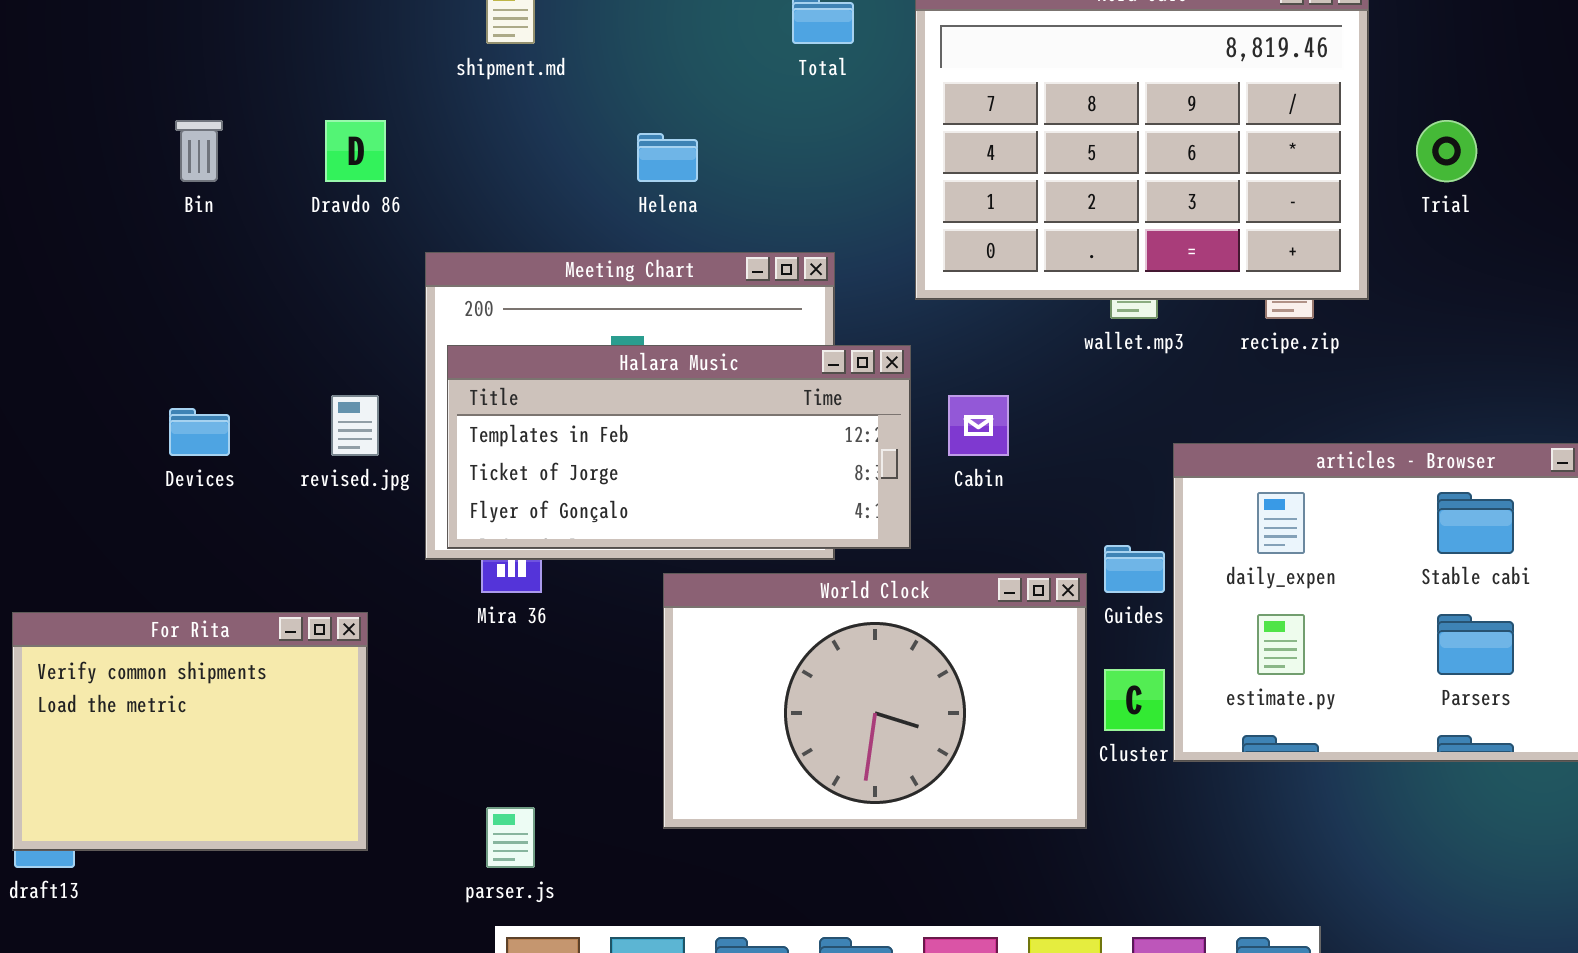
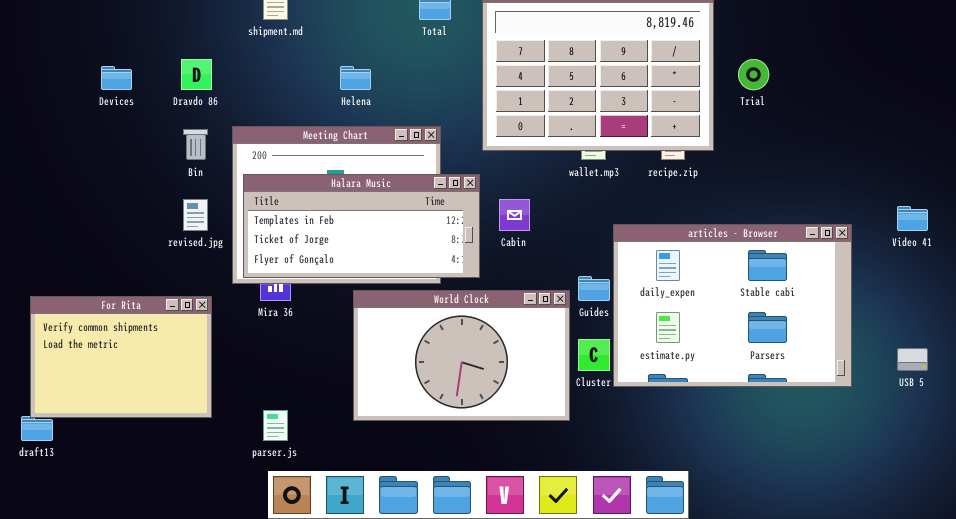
Bin: [175,120,223,182] -> [183,129,208,160], moved
Devices: [169,408,230,456] -> [101,66,132,90], moved
For Rita: [12,612,368,851] -> [30,296,212,418], moved

